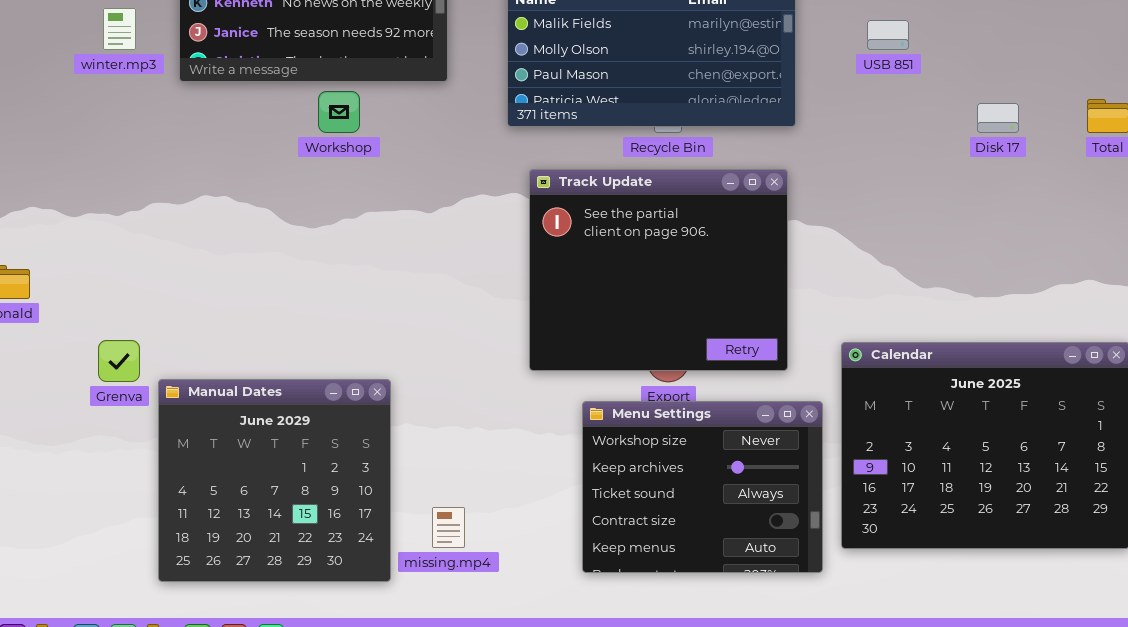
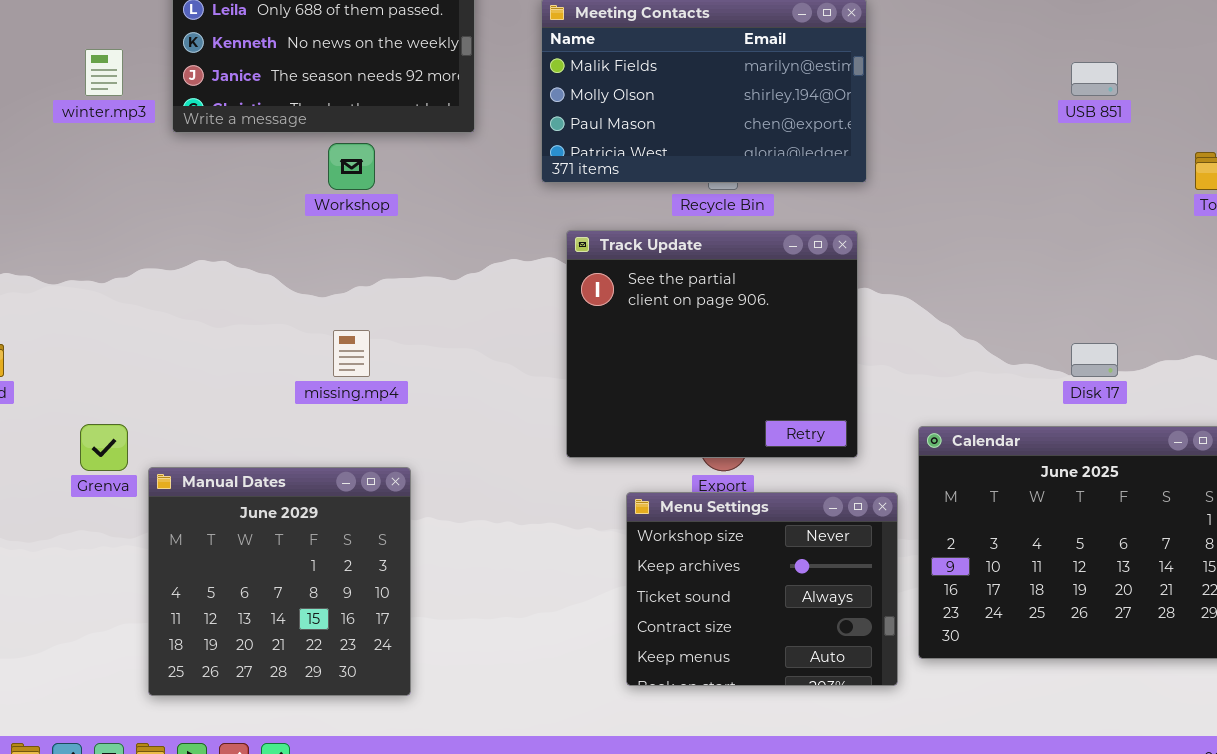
USB 851: [867,20,909,50] -> [1071,62,1118,96], moved
Disk 17: [977,103,1019,133] -> [1071,343,1118,377], moved
missing.mp4: [432,507,465,548] -> [333,330,370,377], moved

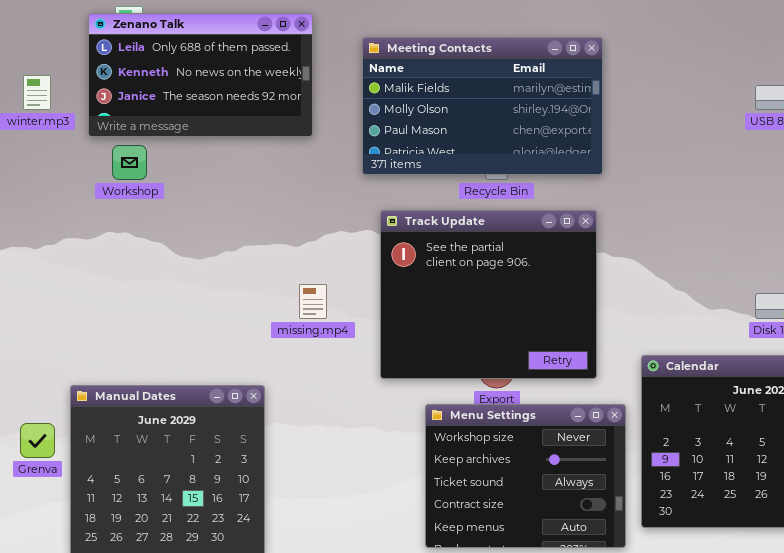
Workshop: [328,143,375,190] -> [112,145,147,180], moved
missing.mp4: [333,330,370,377] -> [299,284,327,319], moved
Grenva: [80,424,128,471] -> [20,423,55,458], moved

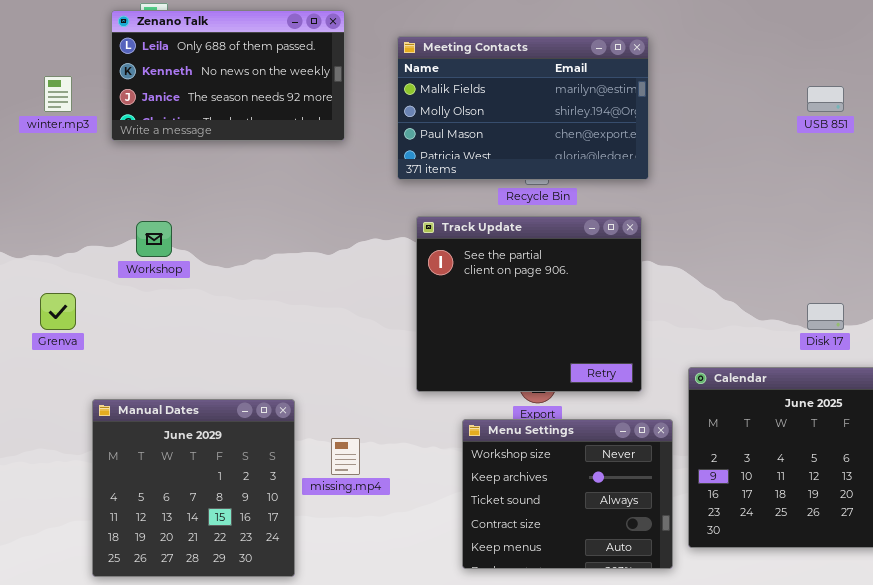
Workshop: [112,145,147,180] -> [136,221,172,257], moved
missing.mp4: [299,284,327,319] -> [331,438,360,475], moved
Grenva: [20,423,55,458] -> [40,293,76,330], moved

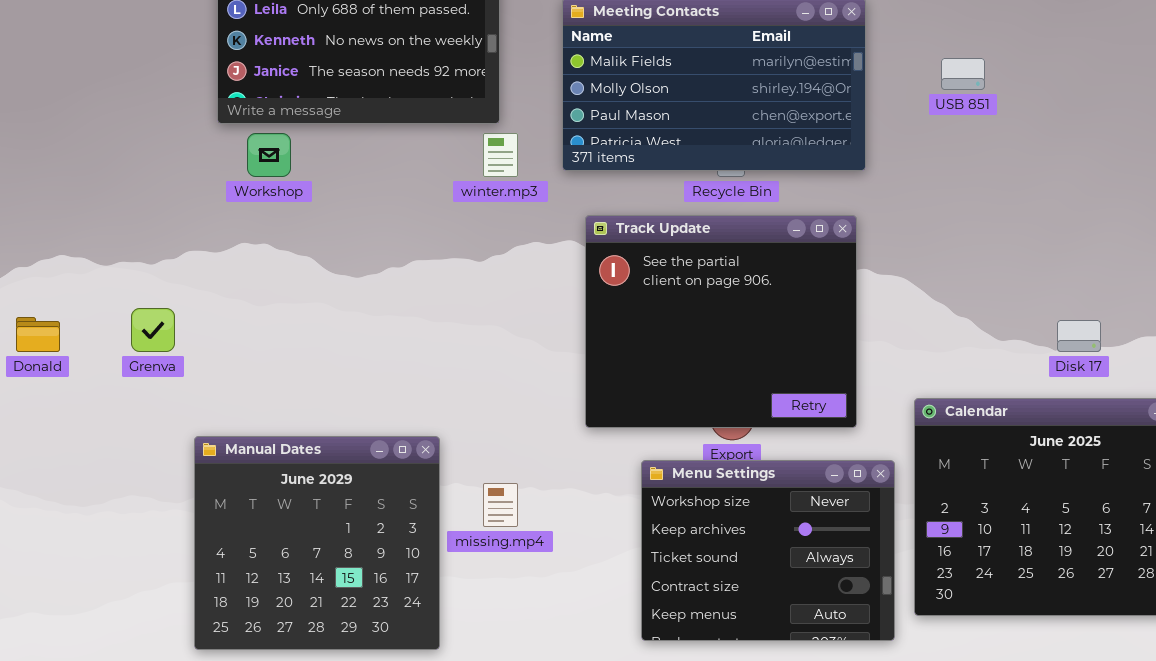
winter.mp3: [44,76,72,112] -> [483,133,518,177], moved
USB 851: [807,86,844,112] -> [941,58,985,90], moved
Workshop: [136,221,172,257] -> [247,133,291,177], moved

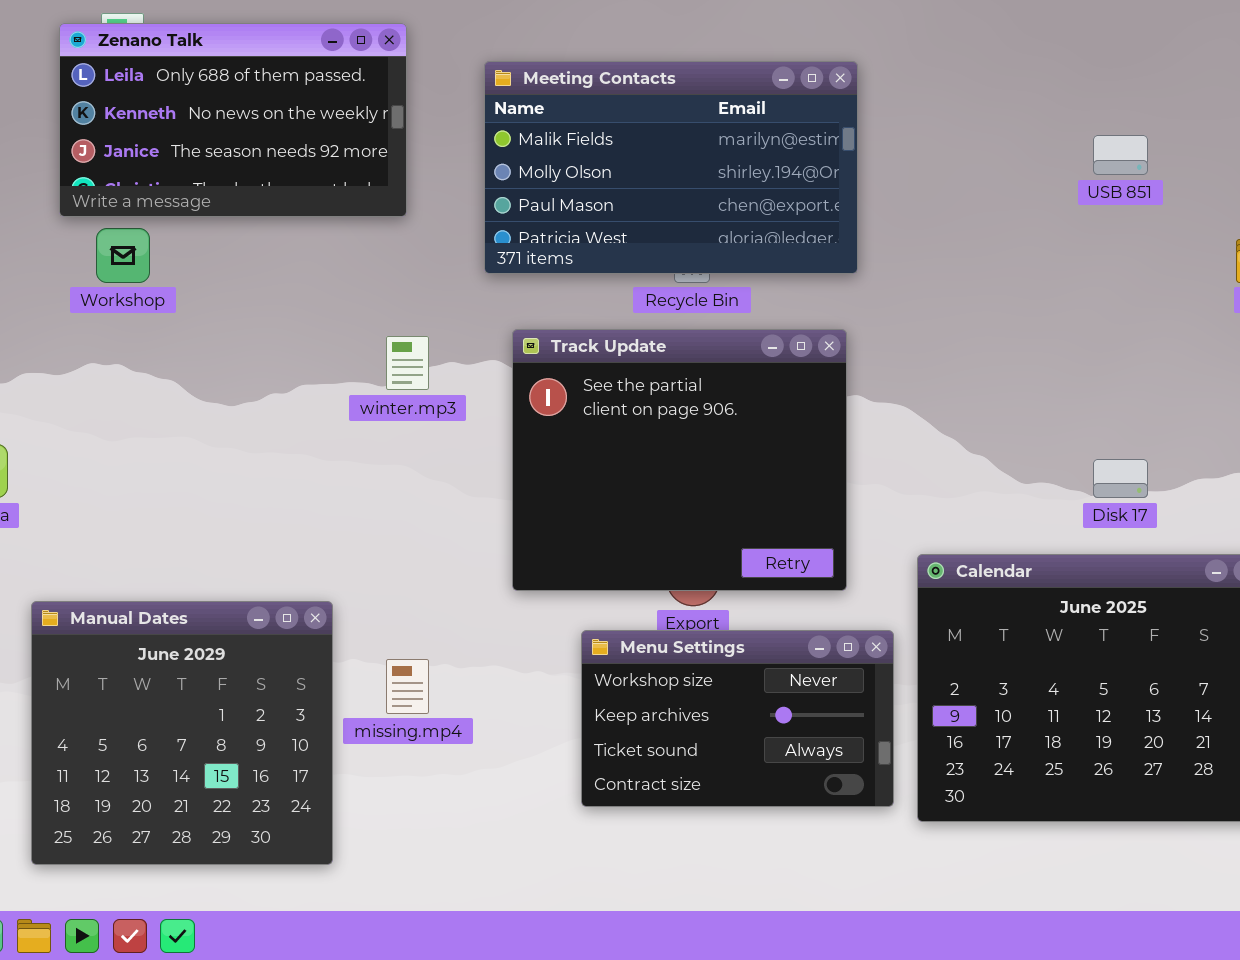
USB 851: [941,58,985,90] -> [1093,135,1148,175], moved
winter.mp3: [483,133,518,177] -> [386,336,429,390], moved
Menu Settings: [641,460,895,641] -> [581,630,894,807], resized

